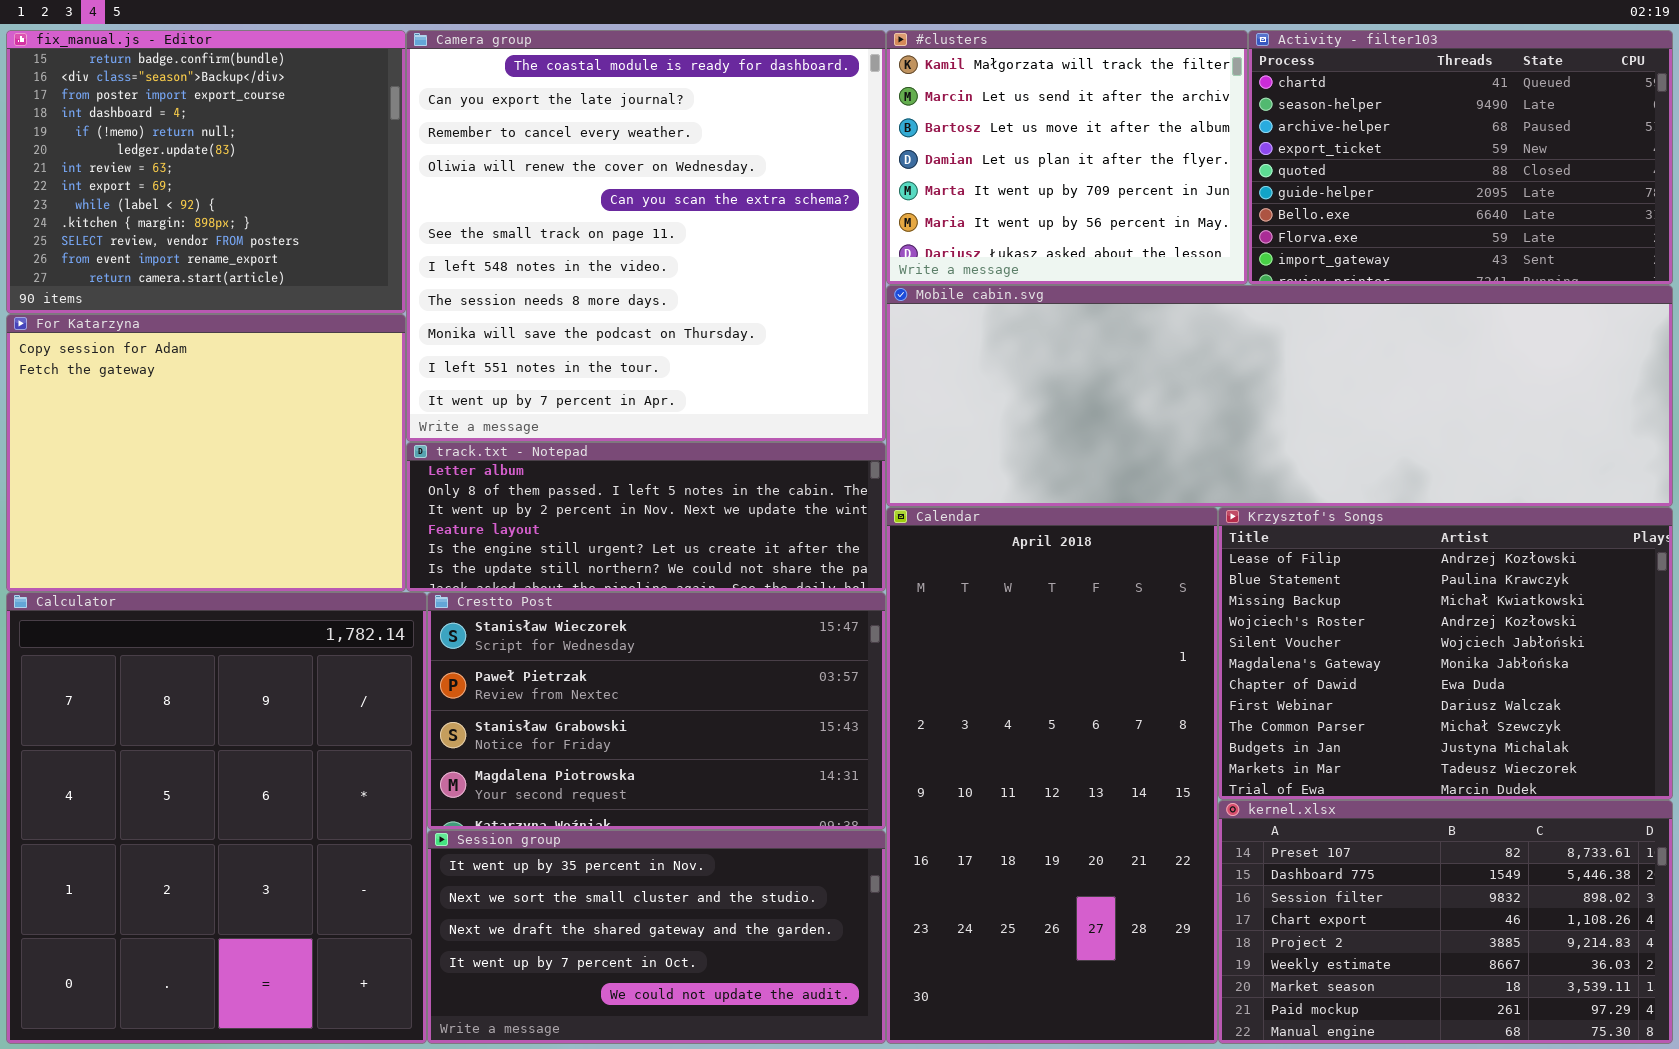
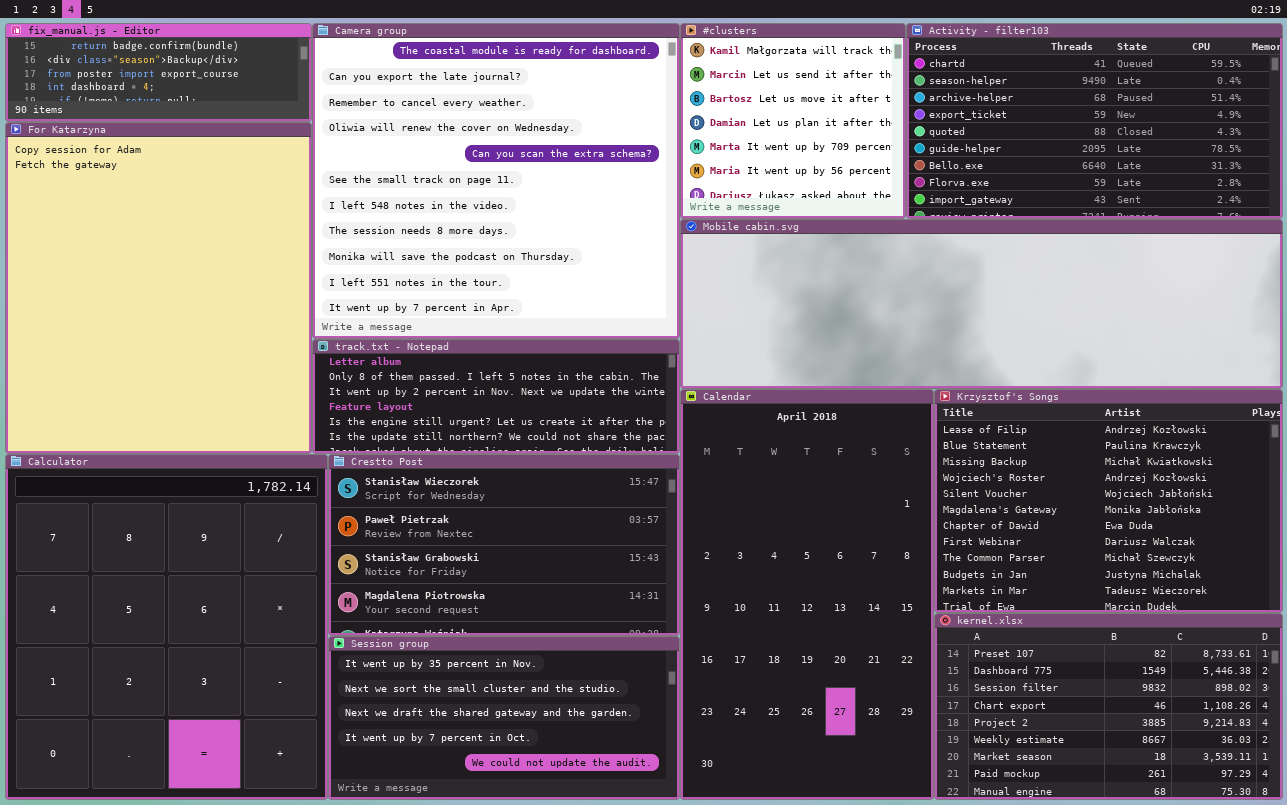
fix_manual.js - Editor: [6,30,406,314] -> [5,23,312,122], resized
#clusters: [886,30,1248,285] -> [680,23,906,219], resized
Activity - filter103: [1248,30,1673,285] -> [906,23,1283,219], resized
For Katarzyna: [6,314,406,592] -> [5,122,312,454], resized

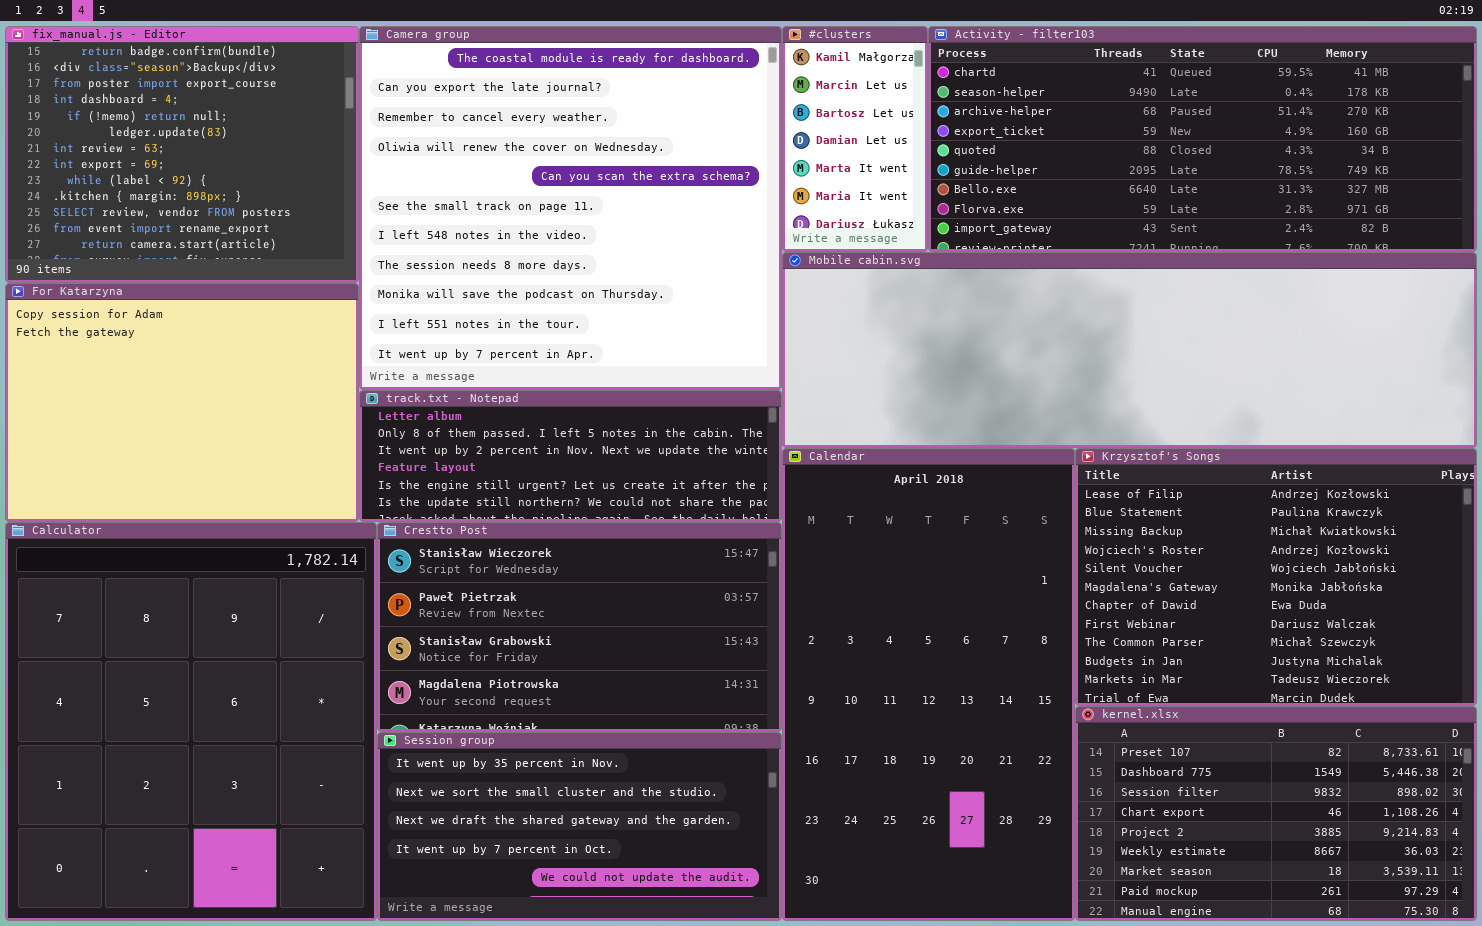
fix_manual.js - Editor: [5,23,312,122] -> [5,26,359,283], resized
#clusters: [680,23,906,219] -> [782,26,928,252], resized
Activity - filter103: [906,23,1283,219] -> [928,26,1477,252], resized
For Katarzyna: [5,122,312,454] -> [5,283,359,522], resized

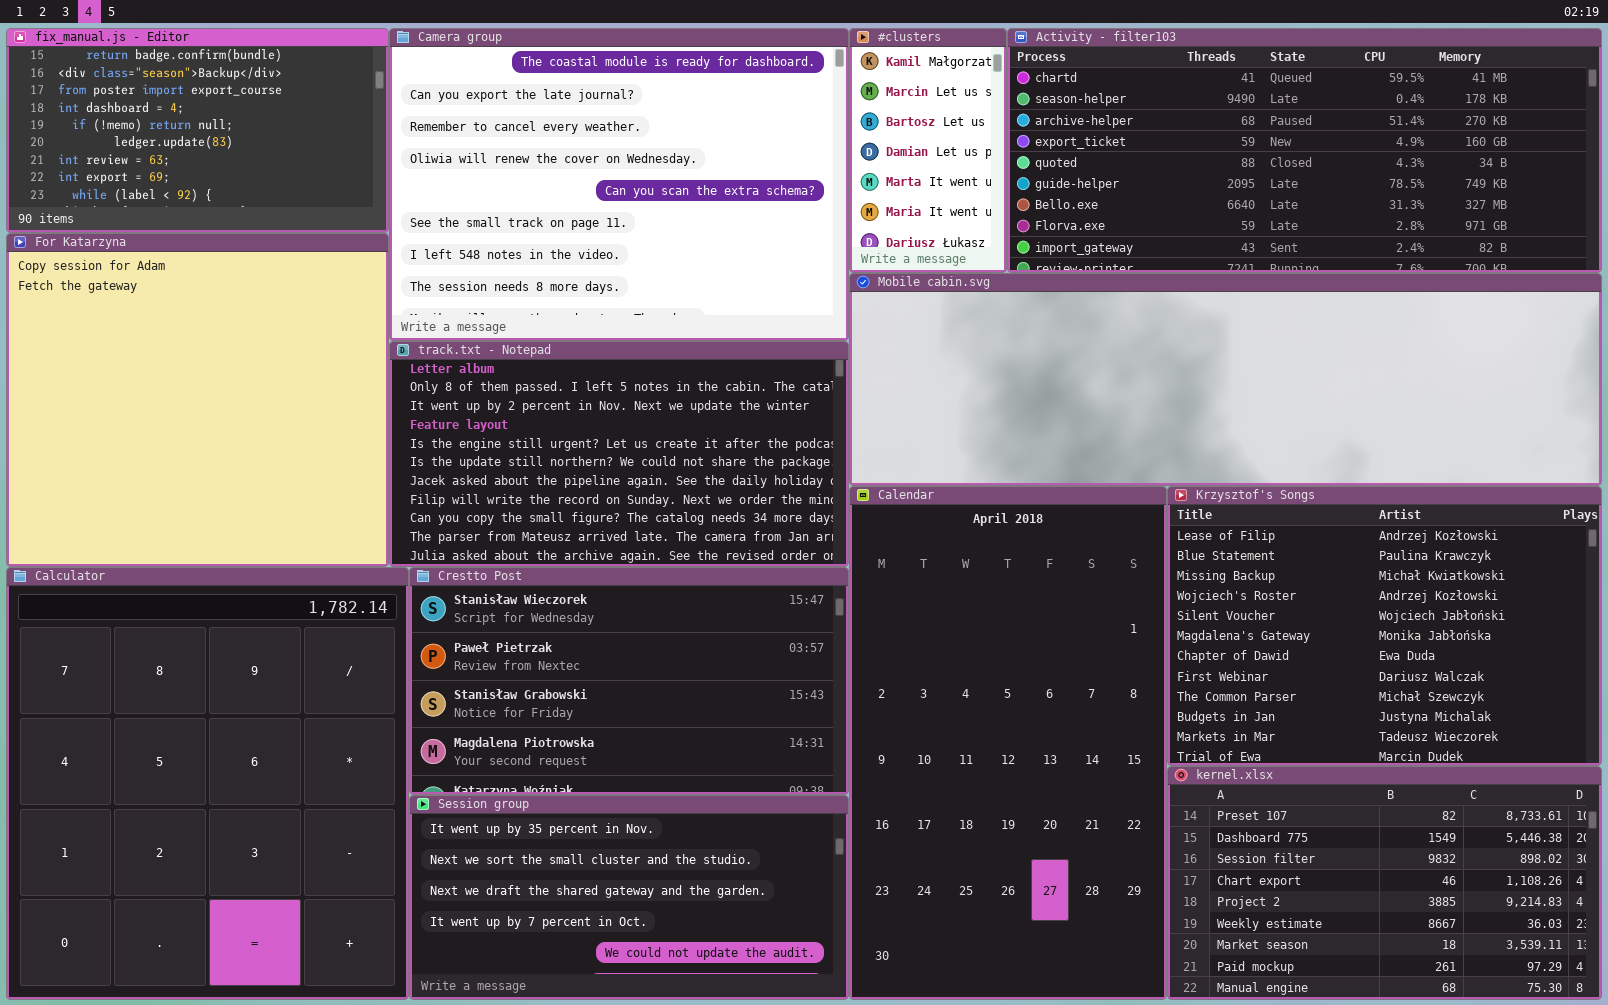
fix_manual.js - Editor: [5,26,359,283] -> [6,28,389,233], resized
Camera group: [359,26,782,390] -> [389,28,849,341], resized
For Katarzyna: [5,283,359,522] -> [6,233,389,567], resized
track.txt - Notepad: [359,390,782,522] -> [389,341,849,567], resized

